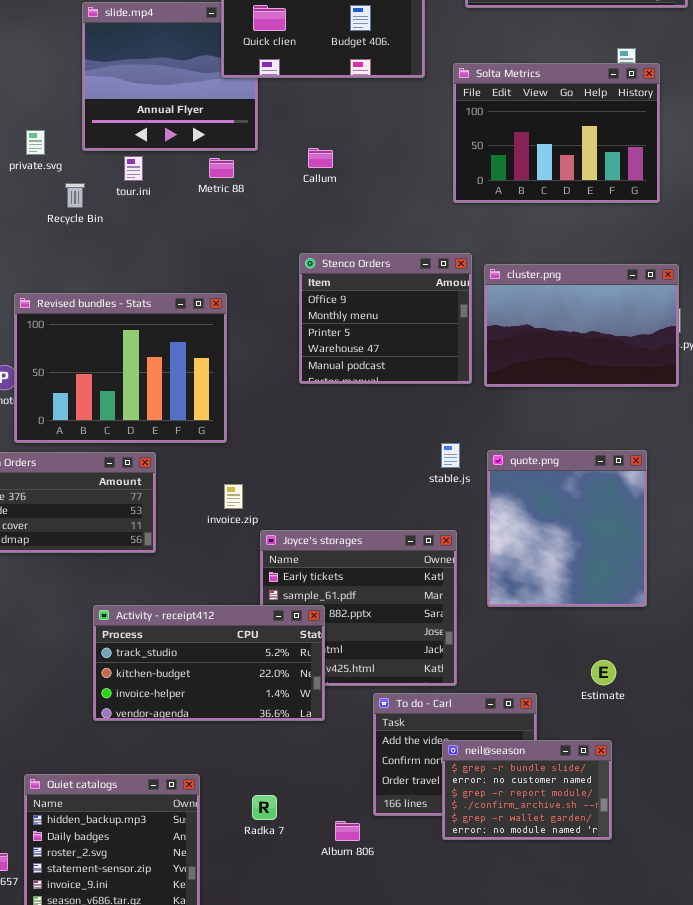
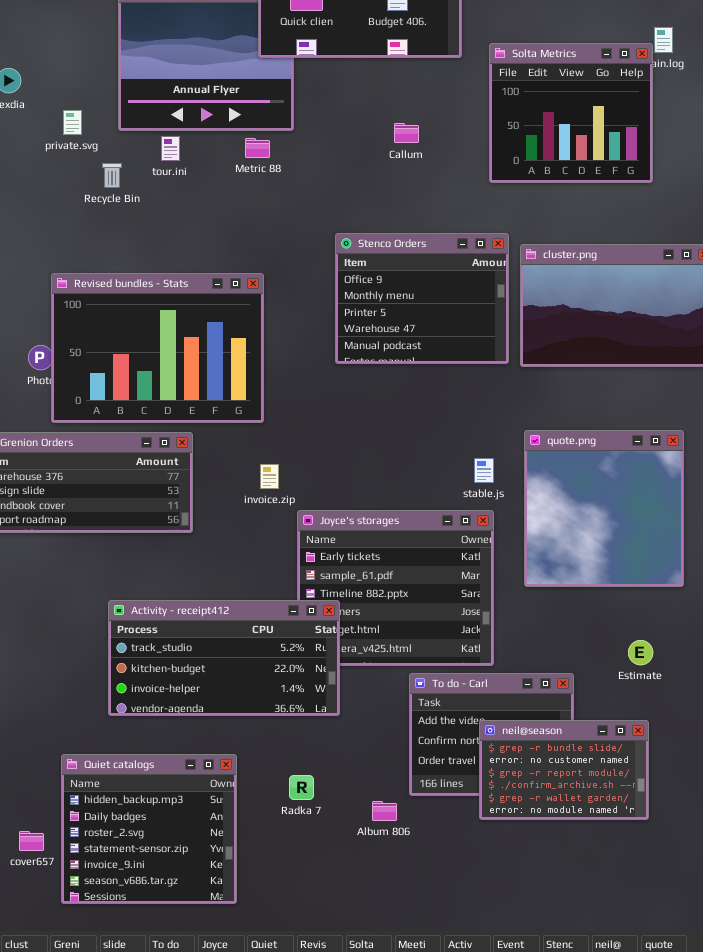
Solta Metrics: [453,63,660,203] -> [489,43,653,183], resized
Callum: [308,148,333,168] -> [394,123,419,143], moved
stable.js: [441,443,460,468] -> [474,458,494,483], moved
Activity - receipt412: [93,605,325,721] -> [108,600,340,716], moved

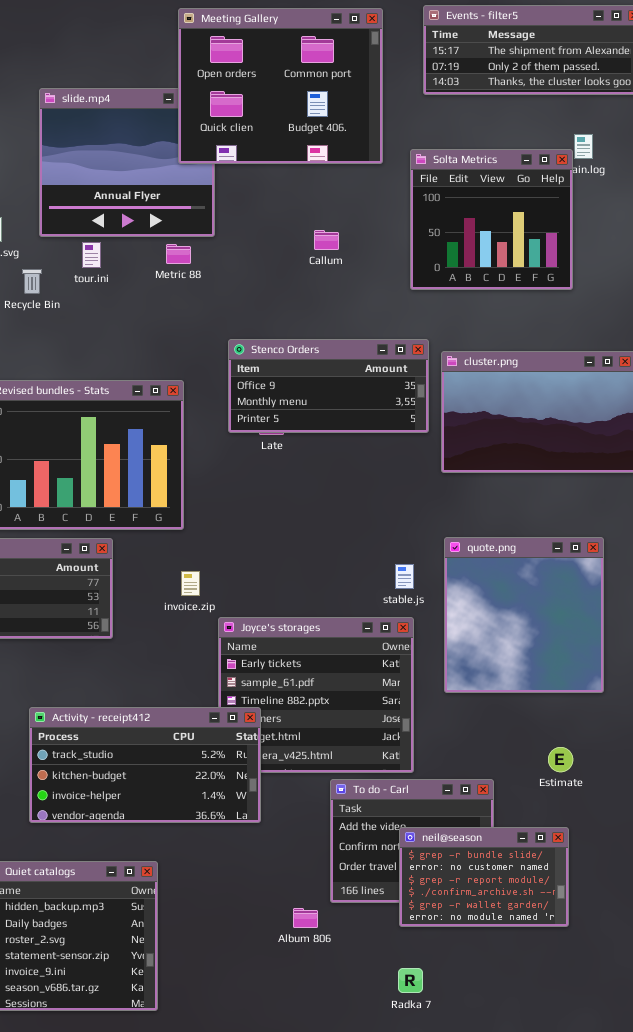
Stenco Orders: [335,233,509,364] -> [228,339,429,433], resized
Radka 7: [289,775,314,800] -> [398,968,423,993], moved

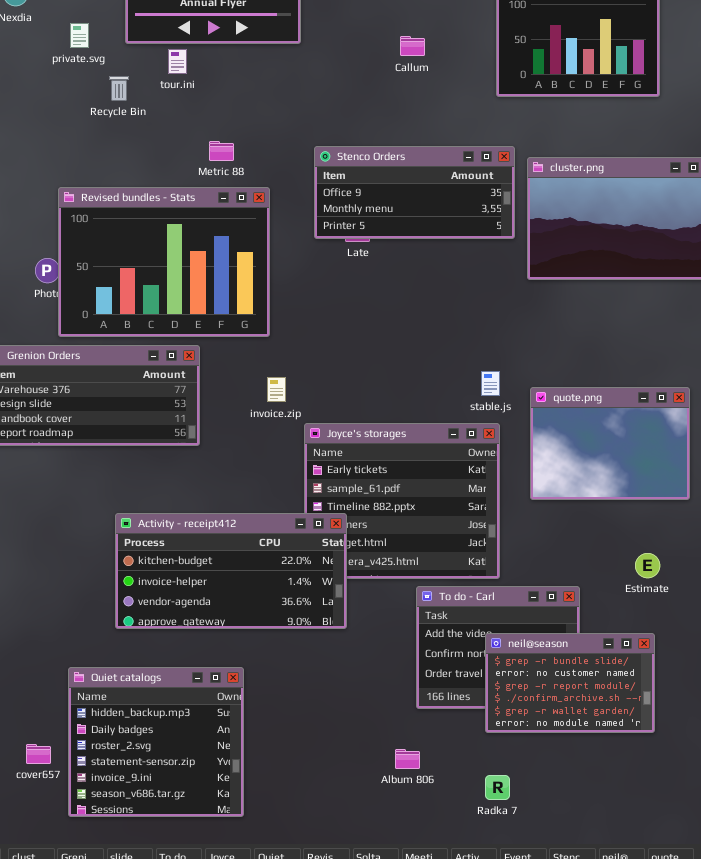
Metric 88: [166,244,191,264] -> [209,141,234,161], moved
quote.png: [444,537,604,693] -> [530,387,690,500], resized
Activity - receipt412: [29,707,261,823] -> [115,513,347,629], scrolled down 1 row
Album 806: [293,908,318,928] -> [395,749,420,769], moved

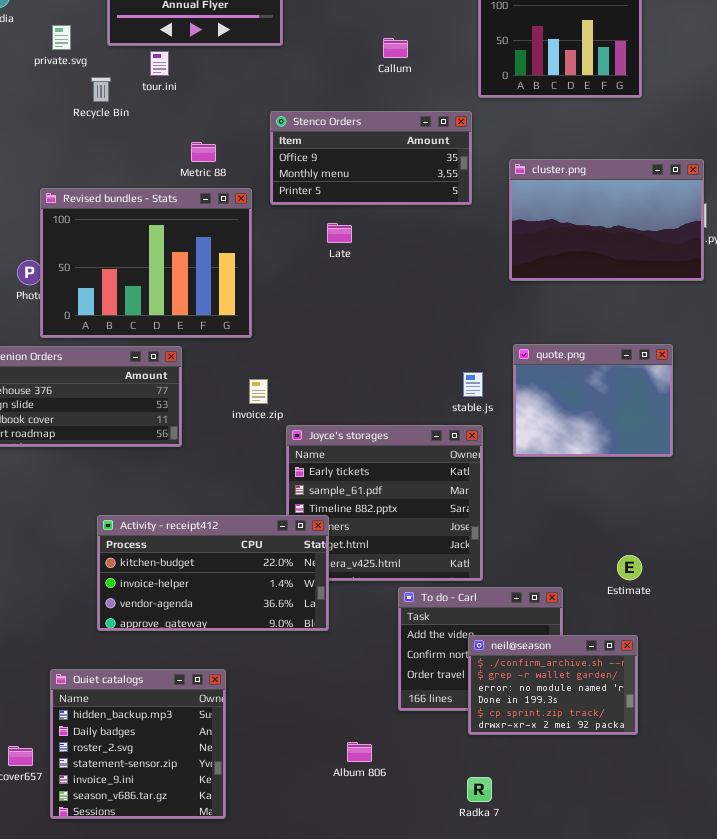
Stenco Orders: [314,146,515,239] -> [270,111,472,205], moved
quote.png: [530,387,690,500] -> [513,344,673,457], moved
neil@season: [485,633,655,733] -> [468,635,638,735], scrolled down 3 rows
Album 806: [395,749,420,769] -> [347,742,372,762], moved

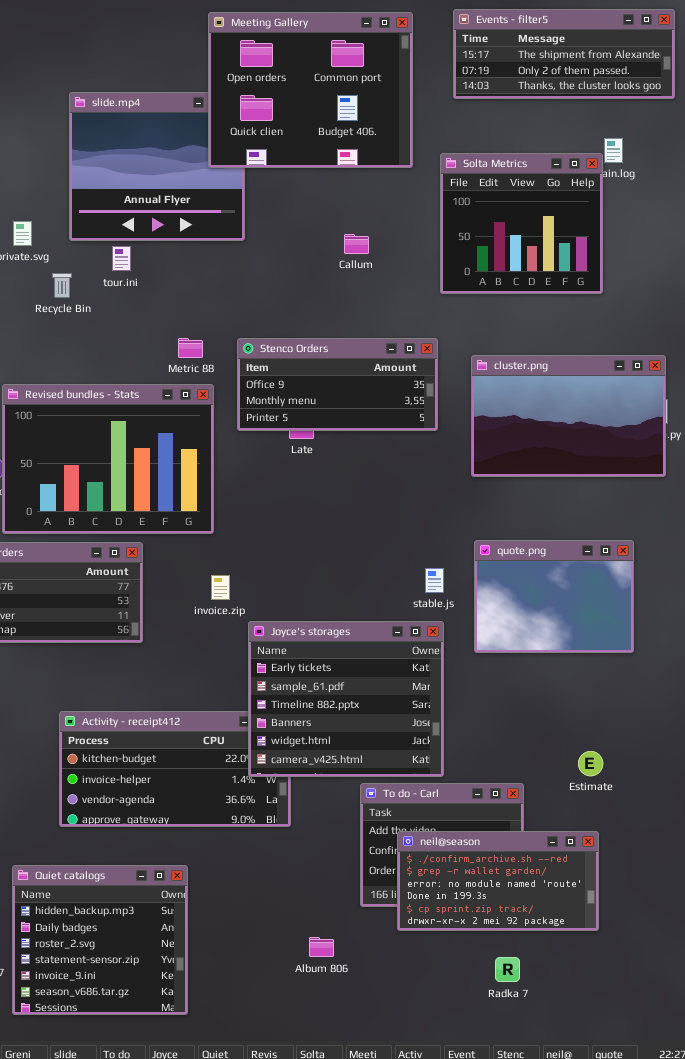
Stenco Orders: [270,111,472,205] -> [237,338,438,431], moved
Metric 88: [191,142,216,162] -> [178,338,203,358], moved
Joyce's storages: [286,425,483,581] -> [248,621,444,777], raised
neil@season: [468,635,638,735] -> [397,831,599,931], resized
Radka 7: [467,777,492,802] -> [495,957,520,982], moved

